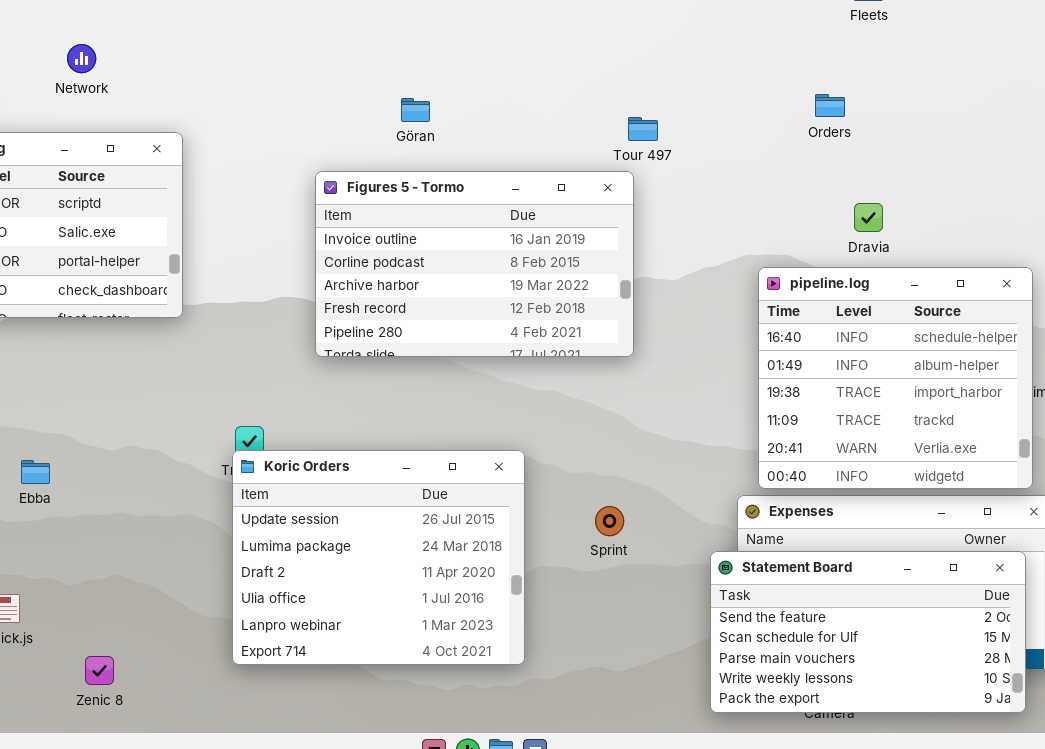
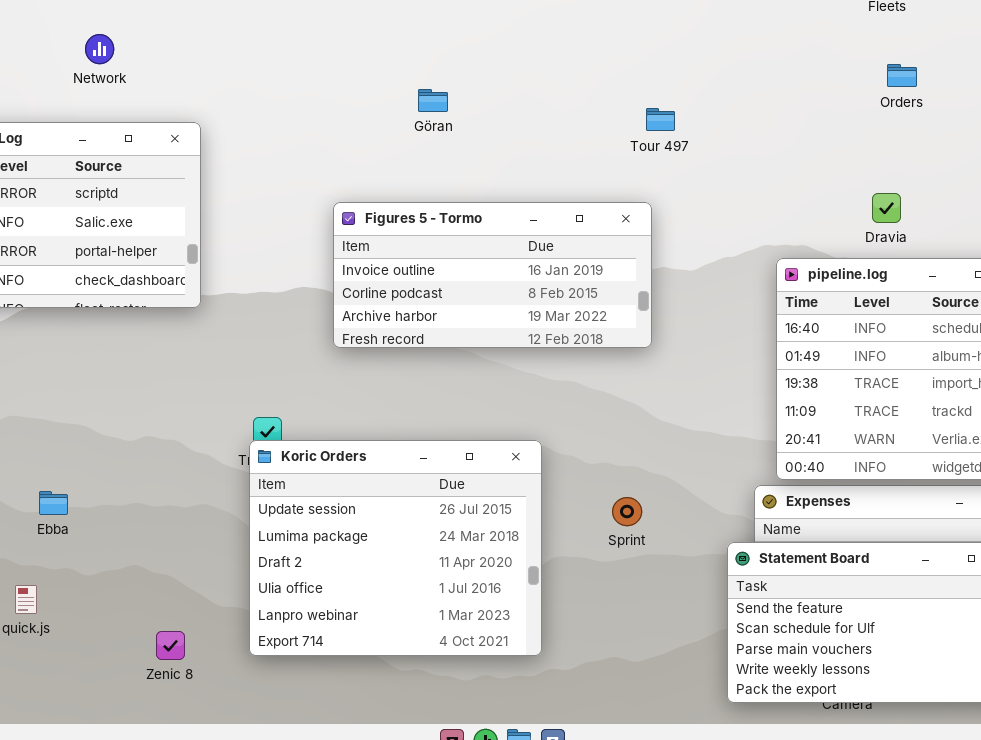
Orders: [815,94,845,117] -> [887,64,917,87], moved
Figures 5 - Tormo: [315,171,634,357] -> [333,202,652,348], resized
Ebba: [21,460,50,484] -> [39,491,68,515], moved
Zenic 8: [85,656,114,685] -> [156,631,185,660], moved

